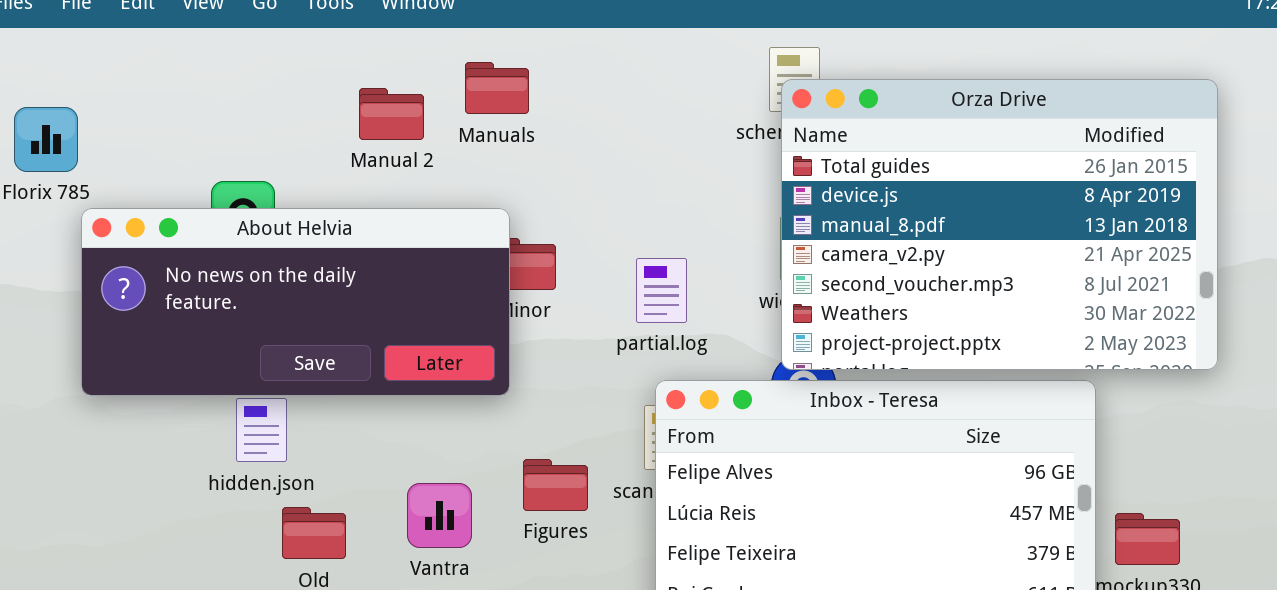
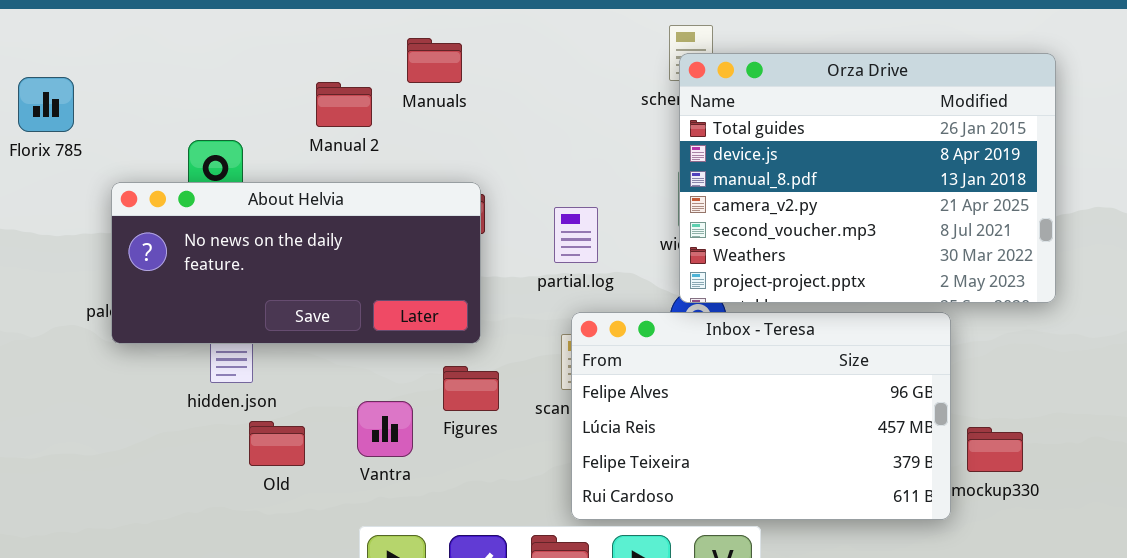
Manual 2: [359,88,424,140] -> [316,82,372,127], moved
About Helvia: [81,208,510,396] -> [111,182,481,344], moved
Figures: [523,459,588,511] -> [443,366,499,411], moved

